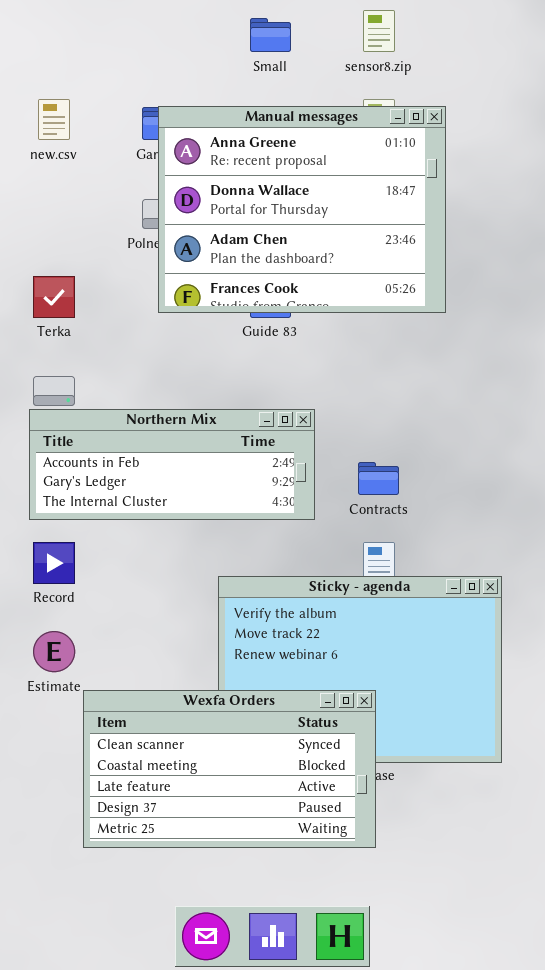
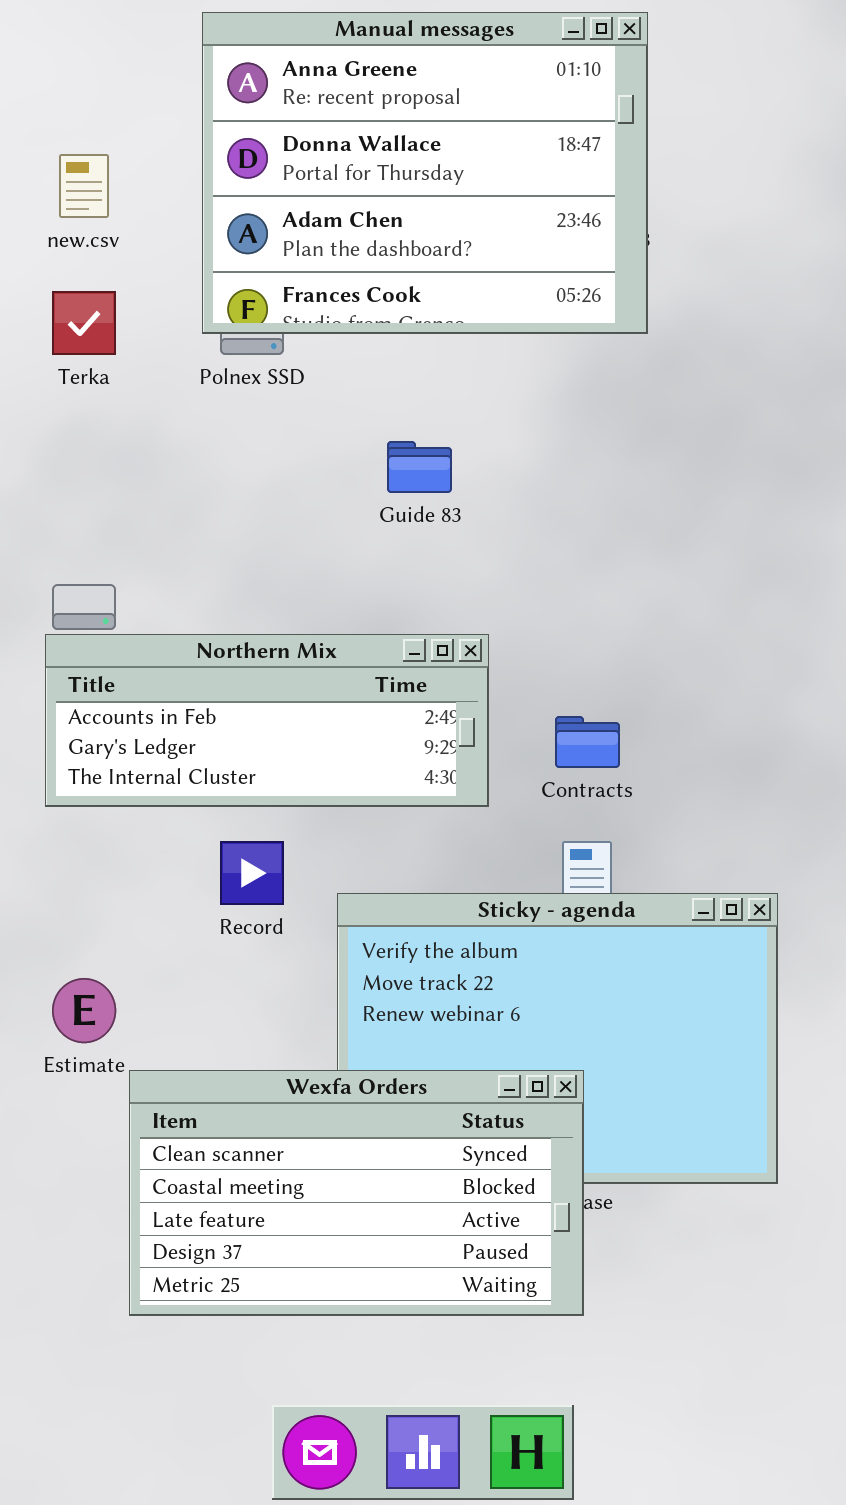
Manual messages: [158,106,446,313] -> [202,12,648,334], moved
Terka: [33,276,75,318] -> [52,291,116,355], moved
Record: [33,542,75,584] -> [220,841,284,905], moved

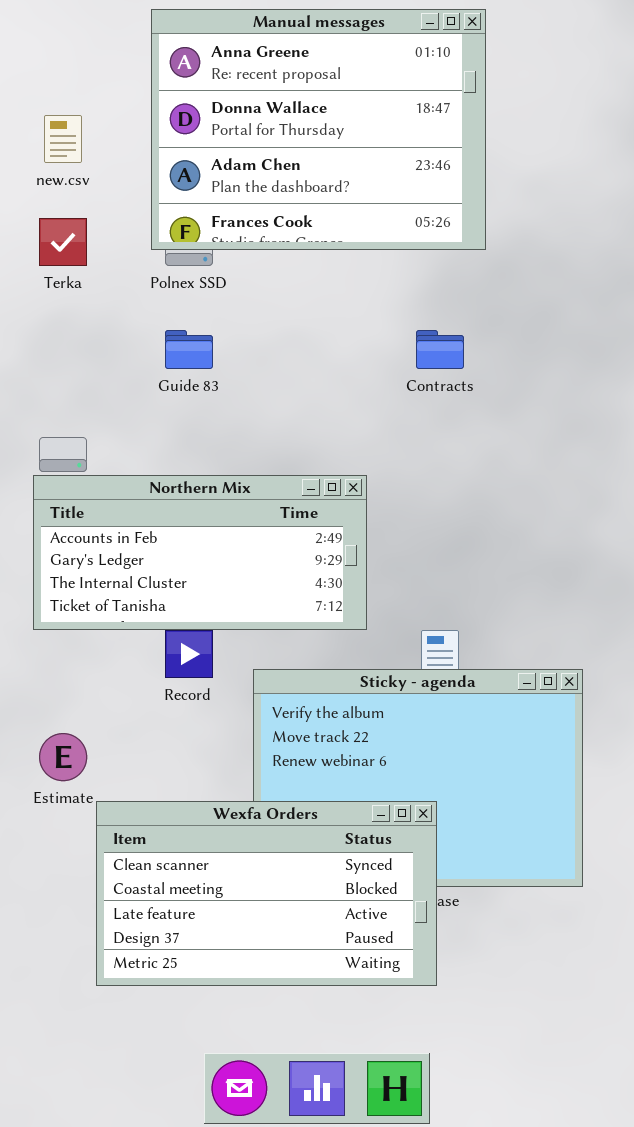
Guide 83: [387,441,452,493] -> [165,330,213,369], moved
Northern Mix: [45,634,489,807] -> [33,475,367,630], resized
Contracts: [555,716,620,768] -> [416,330,464,369], moved

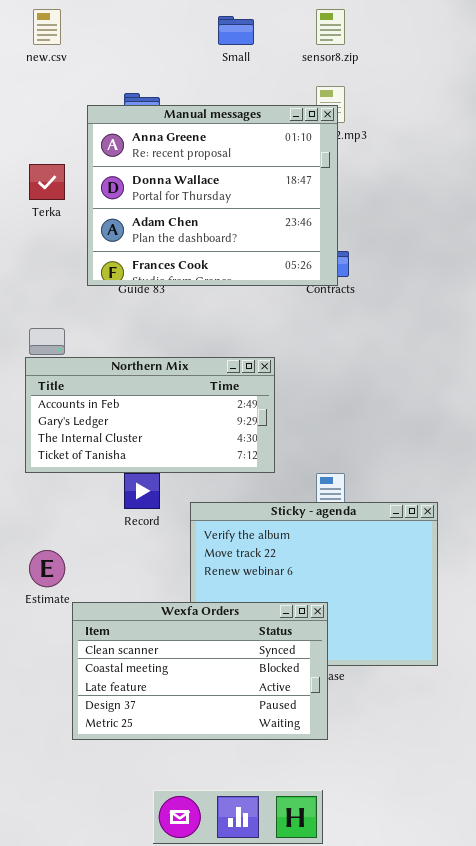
Manual messages: [151,9,486,250] -> [87,105,338,286], moved
new.csv: [44,115,82,163] -> [33,9,61,45], moved

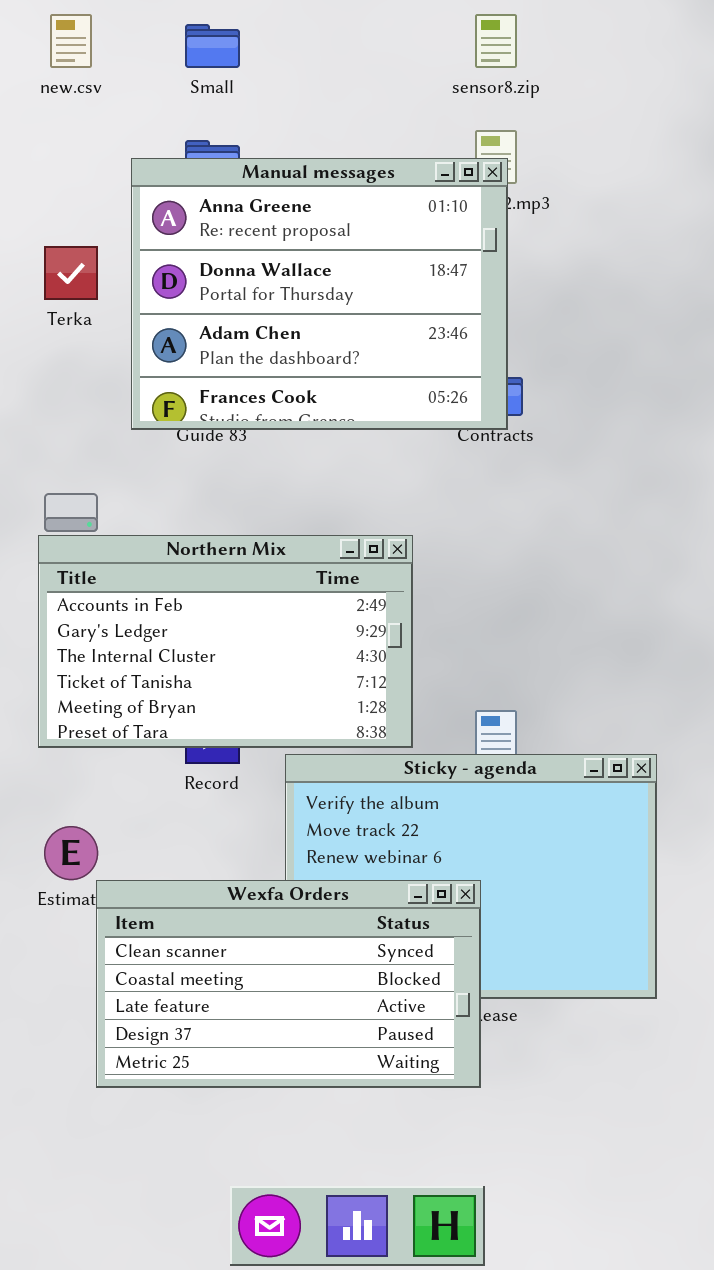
Small: [218,16,254,45] -> [185,24,240,68], moved
Northern Mix: [25,357,275,473] -> [38,535,413,748], resized
Wexfa Orders: [72,602,328,740] -> [96,880,481,1088], moved

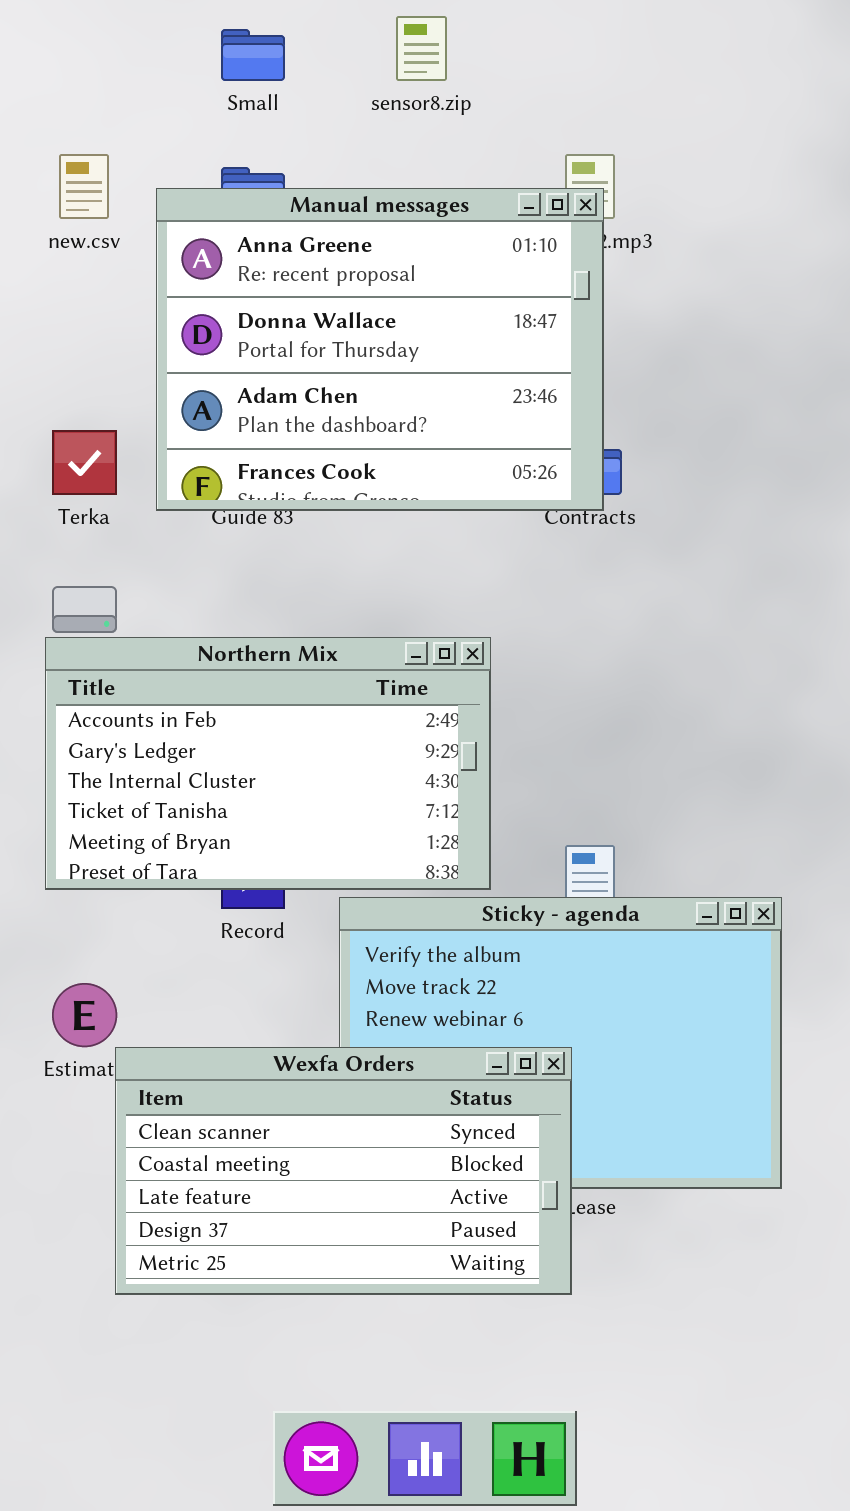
new.csv: [50,14,92,68] -> [59,154,109,219], moved
sensor8.zip: [475,14,517,68] -> [396,16,447,81], moved
Terka: [44,246,98,300] -> [52,430,117,495], moved

